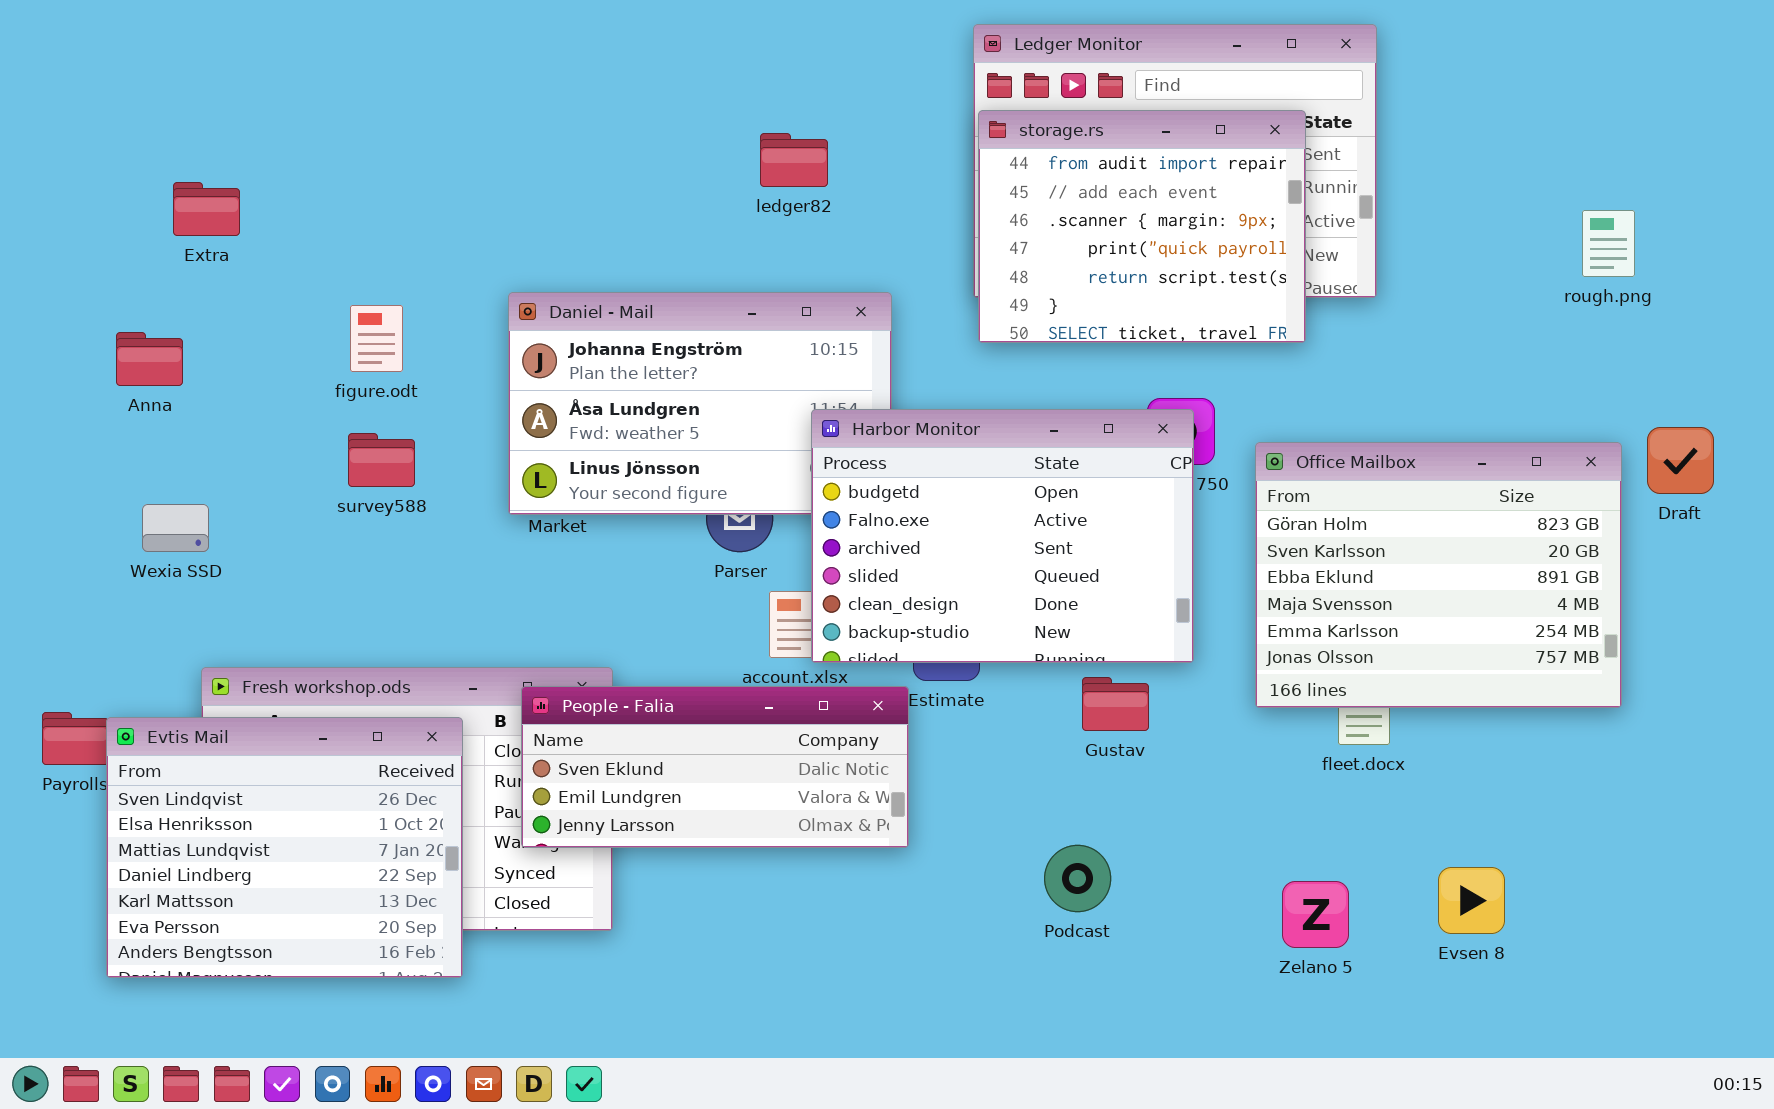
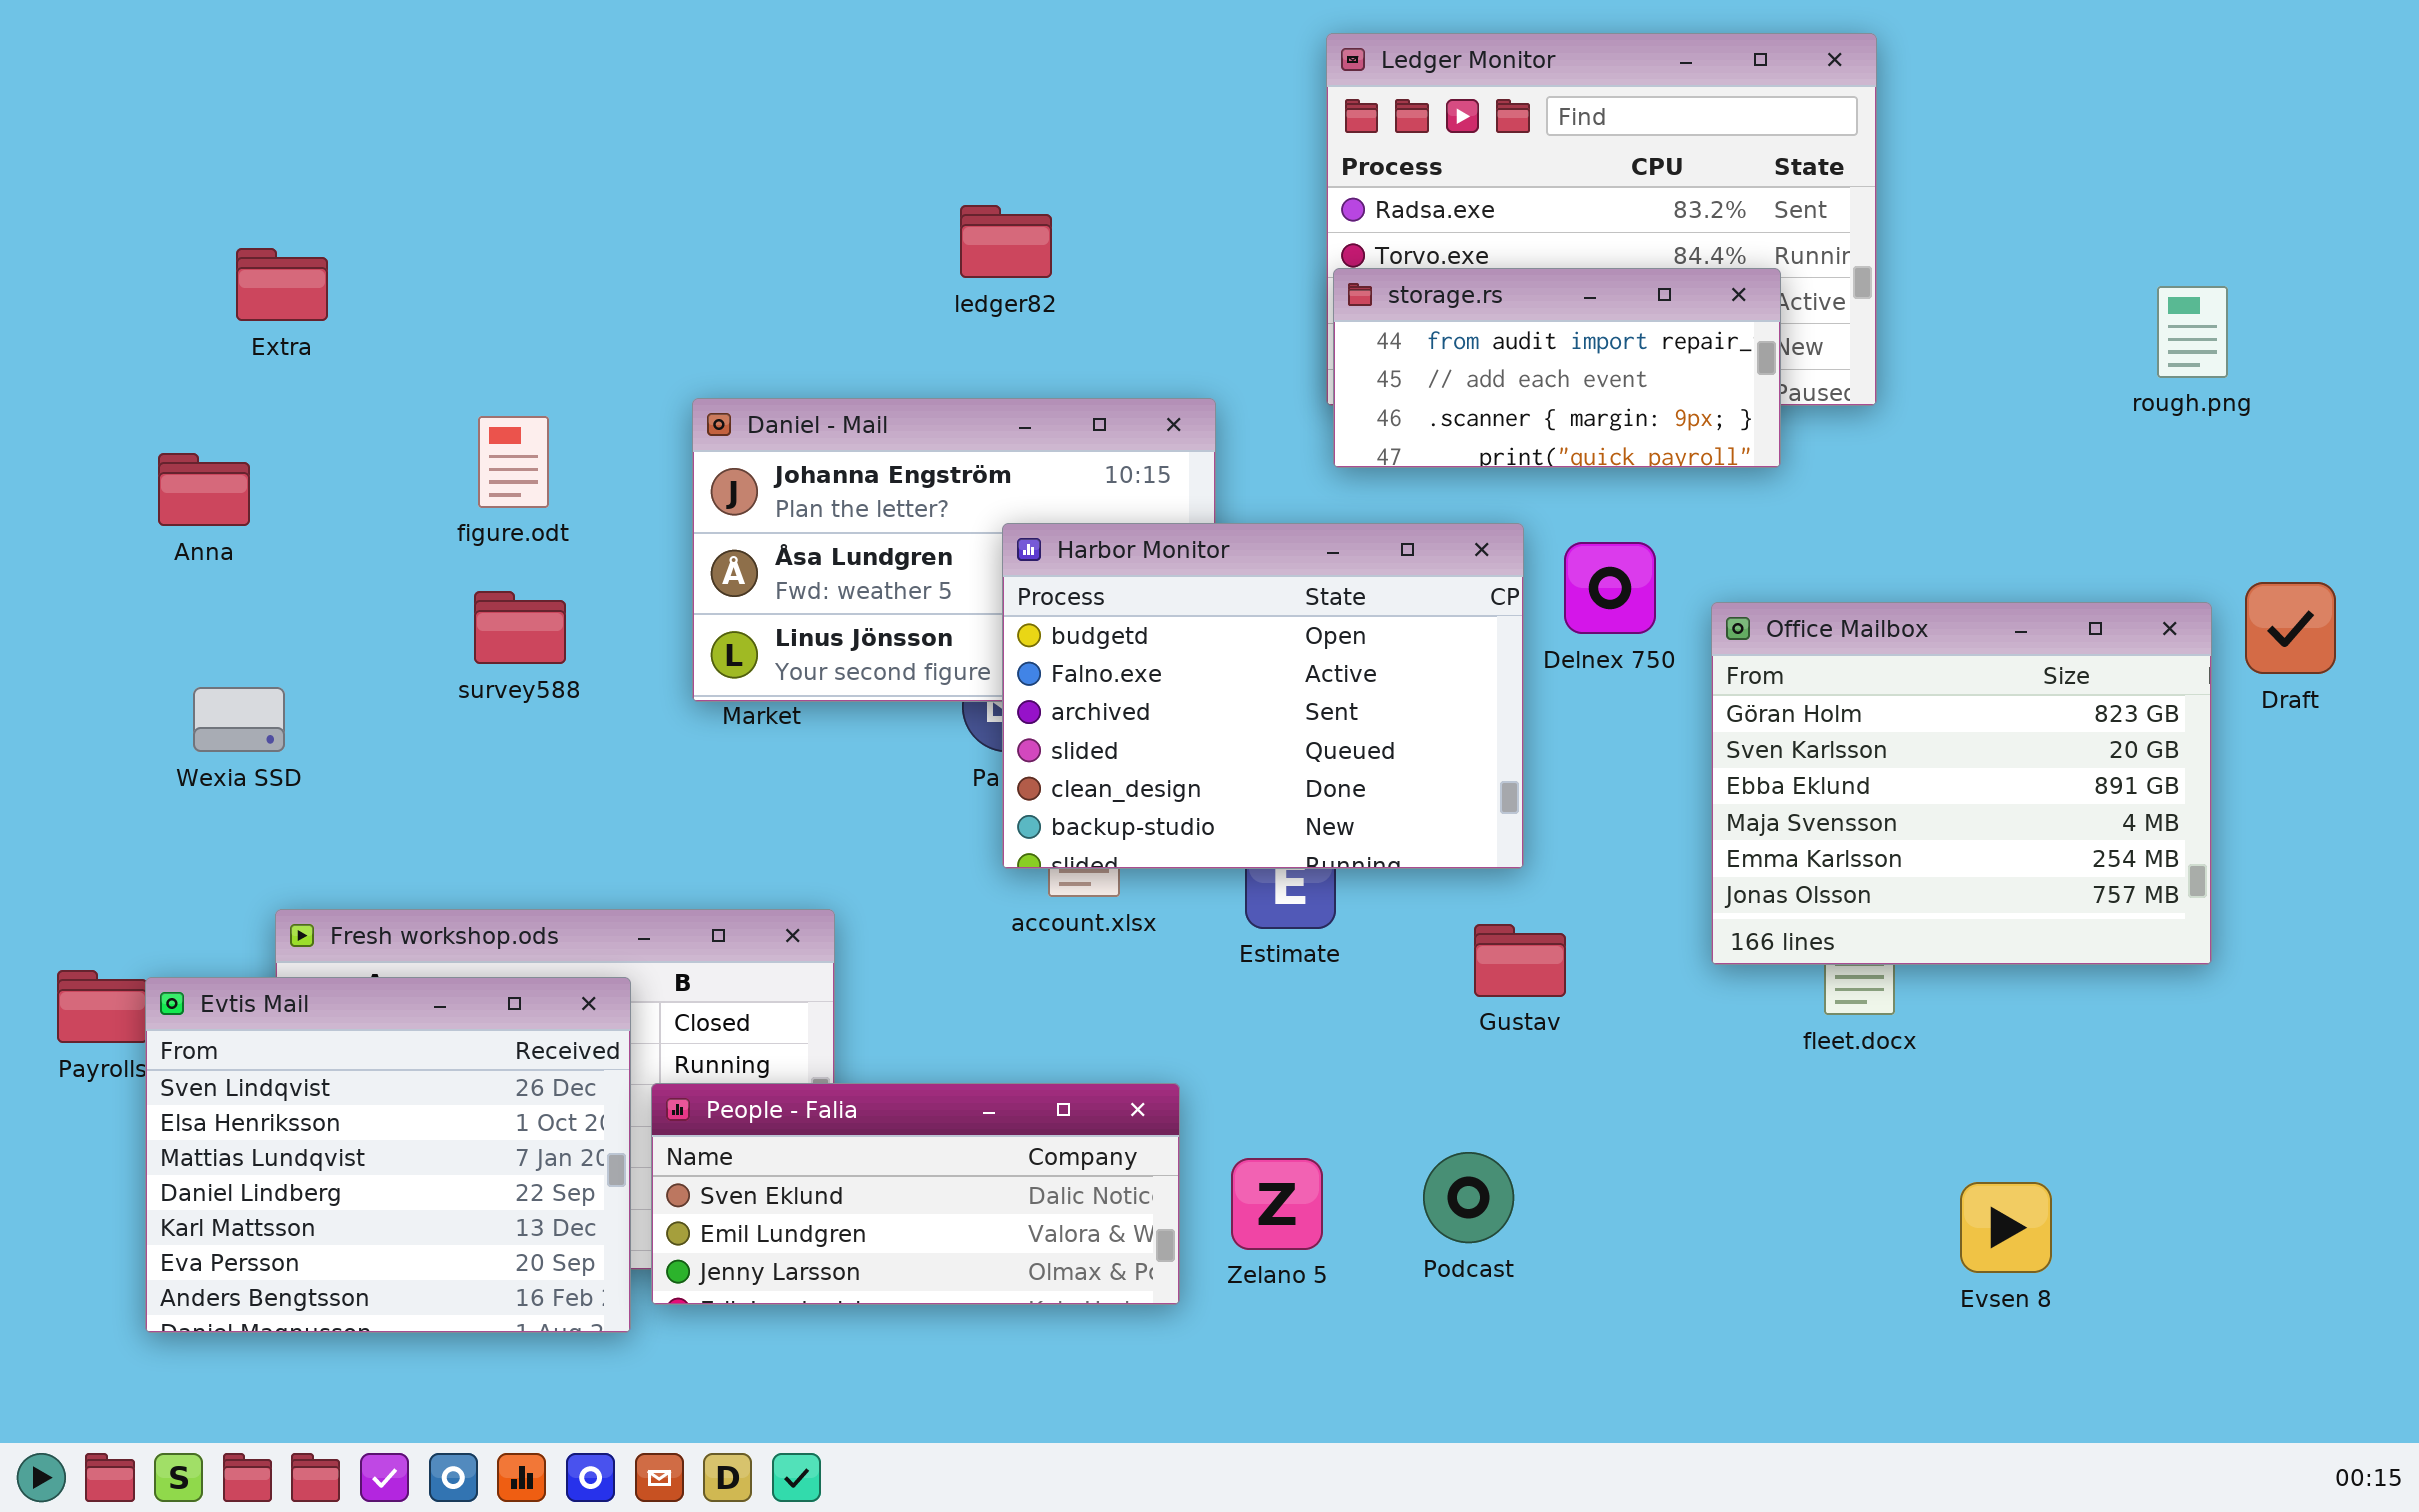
storage.rs: [978,110,1306,343] -> [1333,268,1781,468], resized
ledger82: [760,133,828,187] -> [960,205,1052,278], moved
Harbor Monitor: [811,409,1194,663] -> [1002,523,1524,869], moved
People - Falia: [521,686,909,848] -> [651,1083,1180,1305], moved
Zelano 5: [1282,881,1349,948] -> [1231,1158,1323,1250], moved

